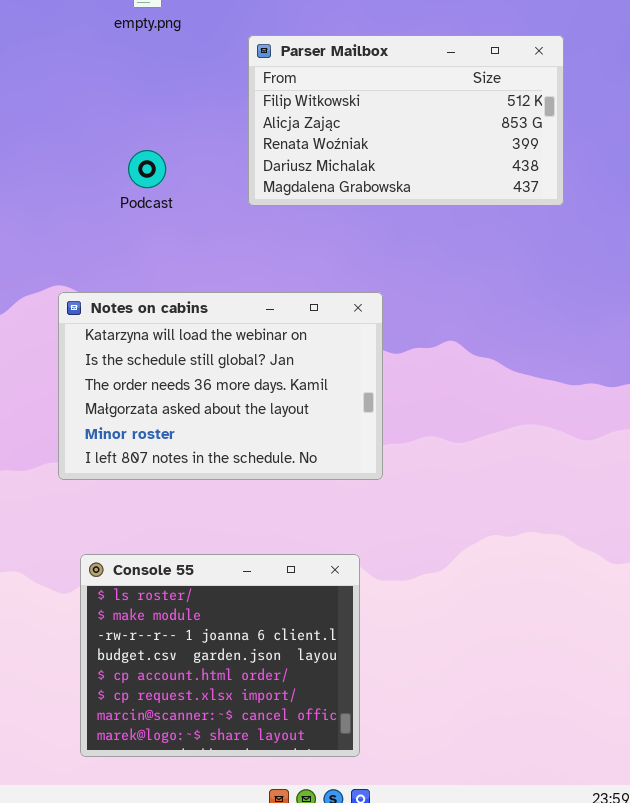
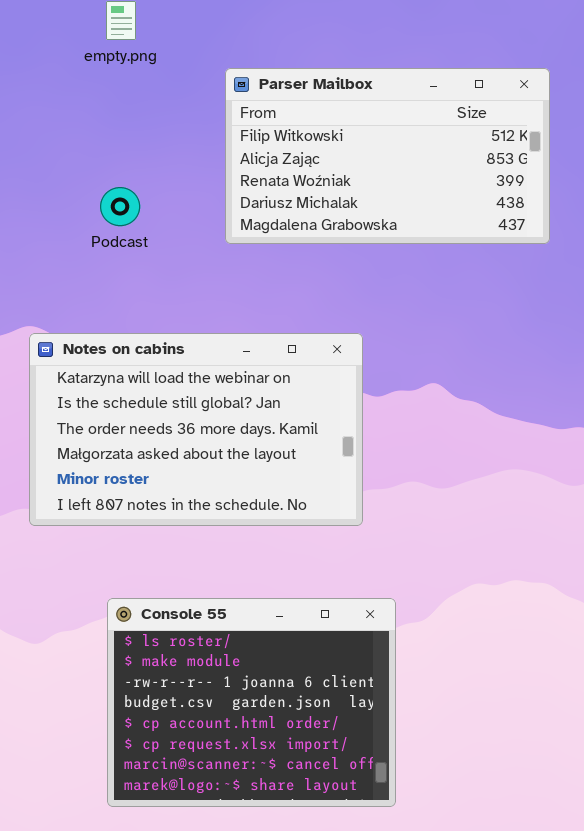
Console 55: [80,554,360,757] -> [107,598,396,807], moved

